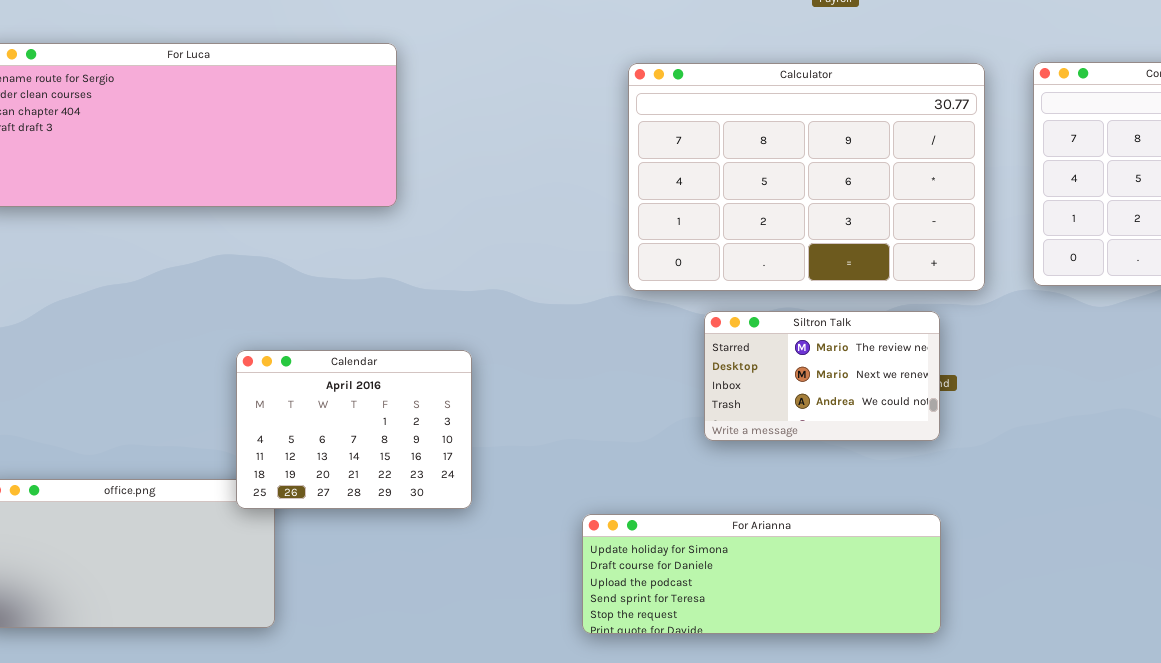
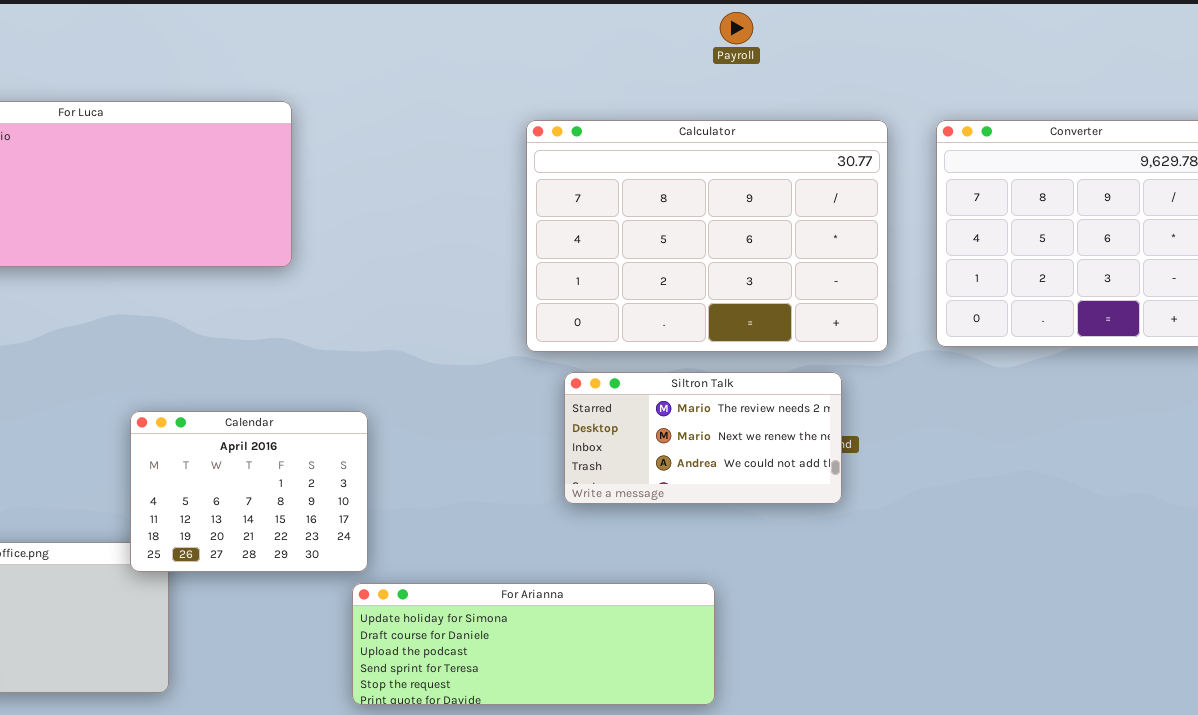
Siltron Talk: [704,311,940,441] -> [564,372,842,504], resized
For Arianna: [582,514,941,634] -> [352,583,715,705], moved

